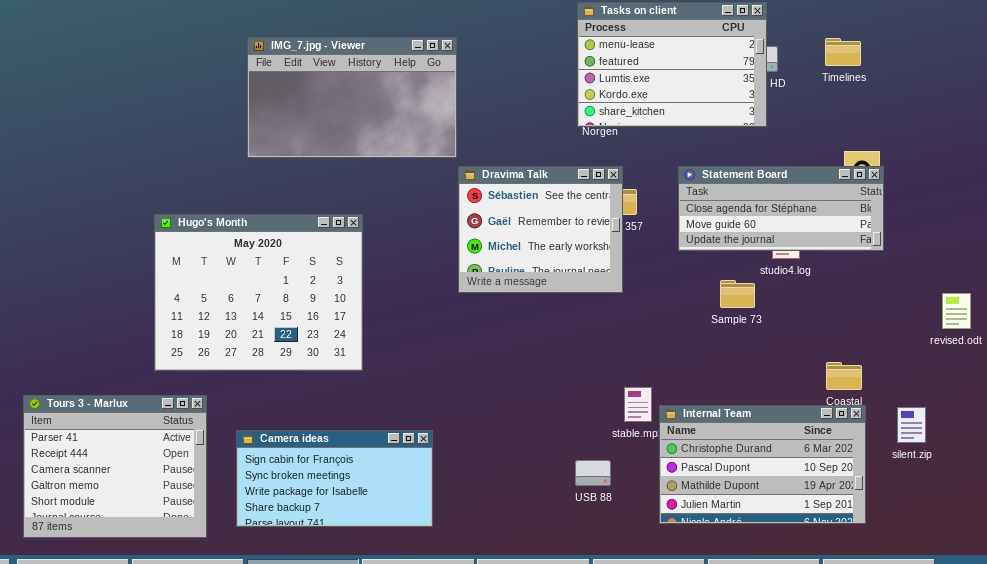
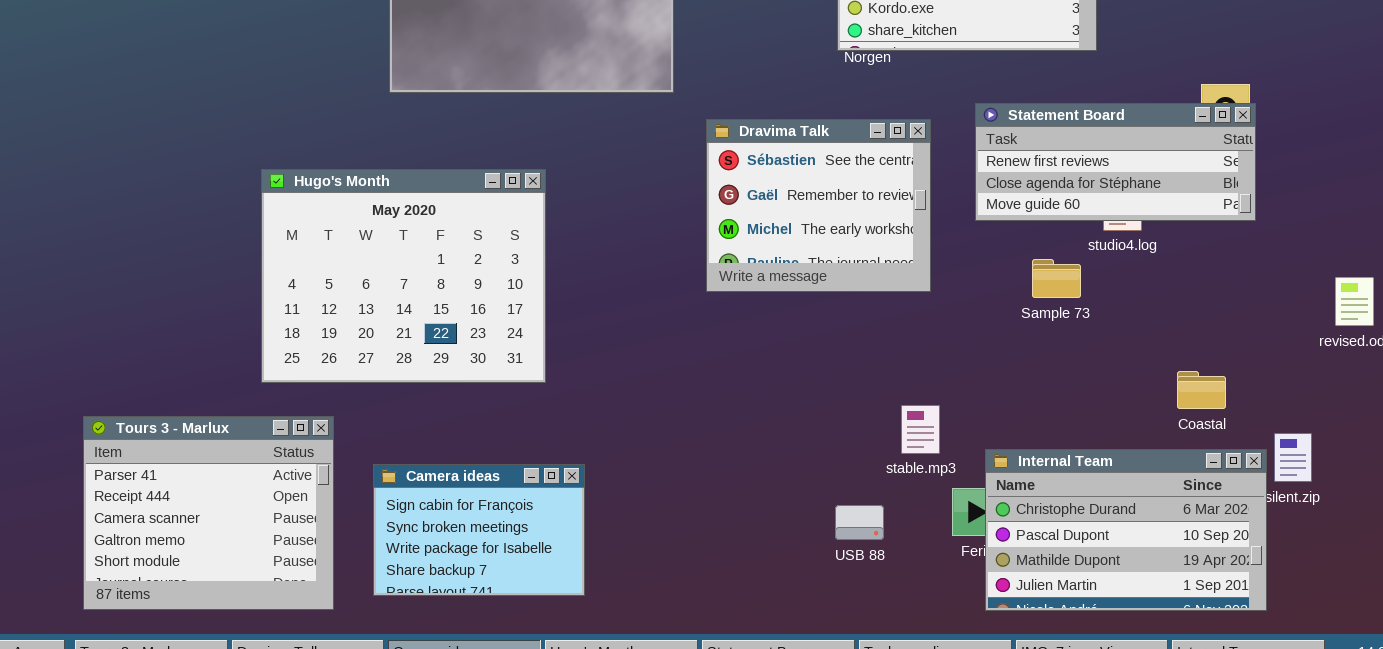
Statement Board: [678,166,884,251] -> [975,103,1256,221], scrolled up 1 row
Dravima Talk: [458,166,623,293] -> [706,119,931,292], moved
Internal Team: [659,405,866,524] -> [985,449,1267,611], moved
Camera ideas: [236,430,433,527] -> [373,464,585,596], resized

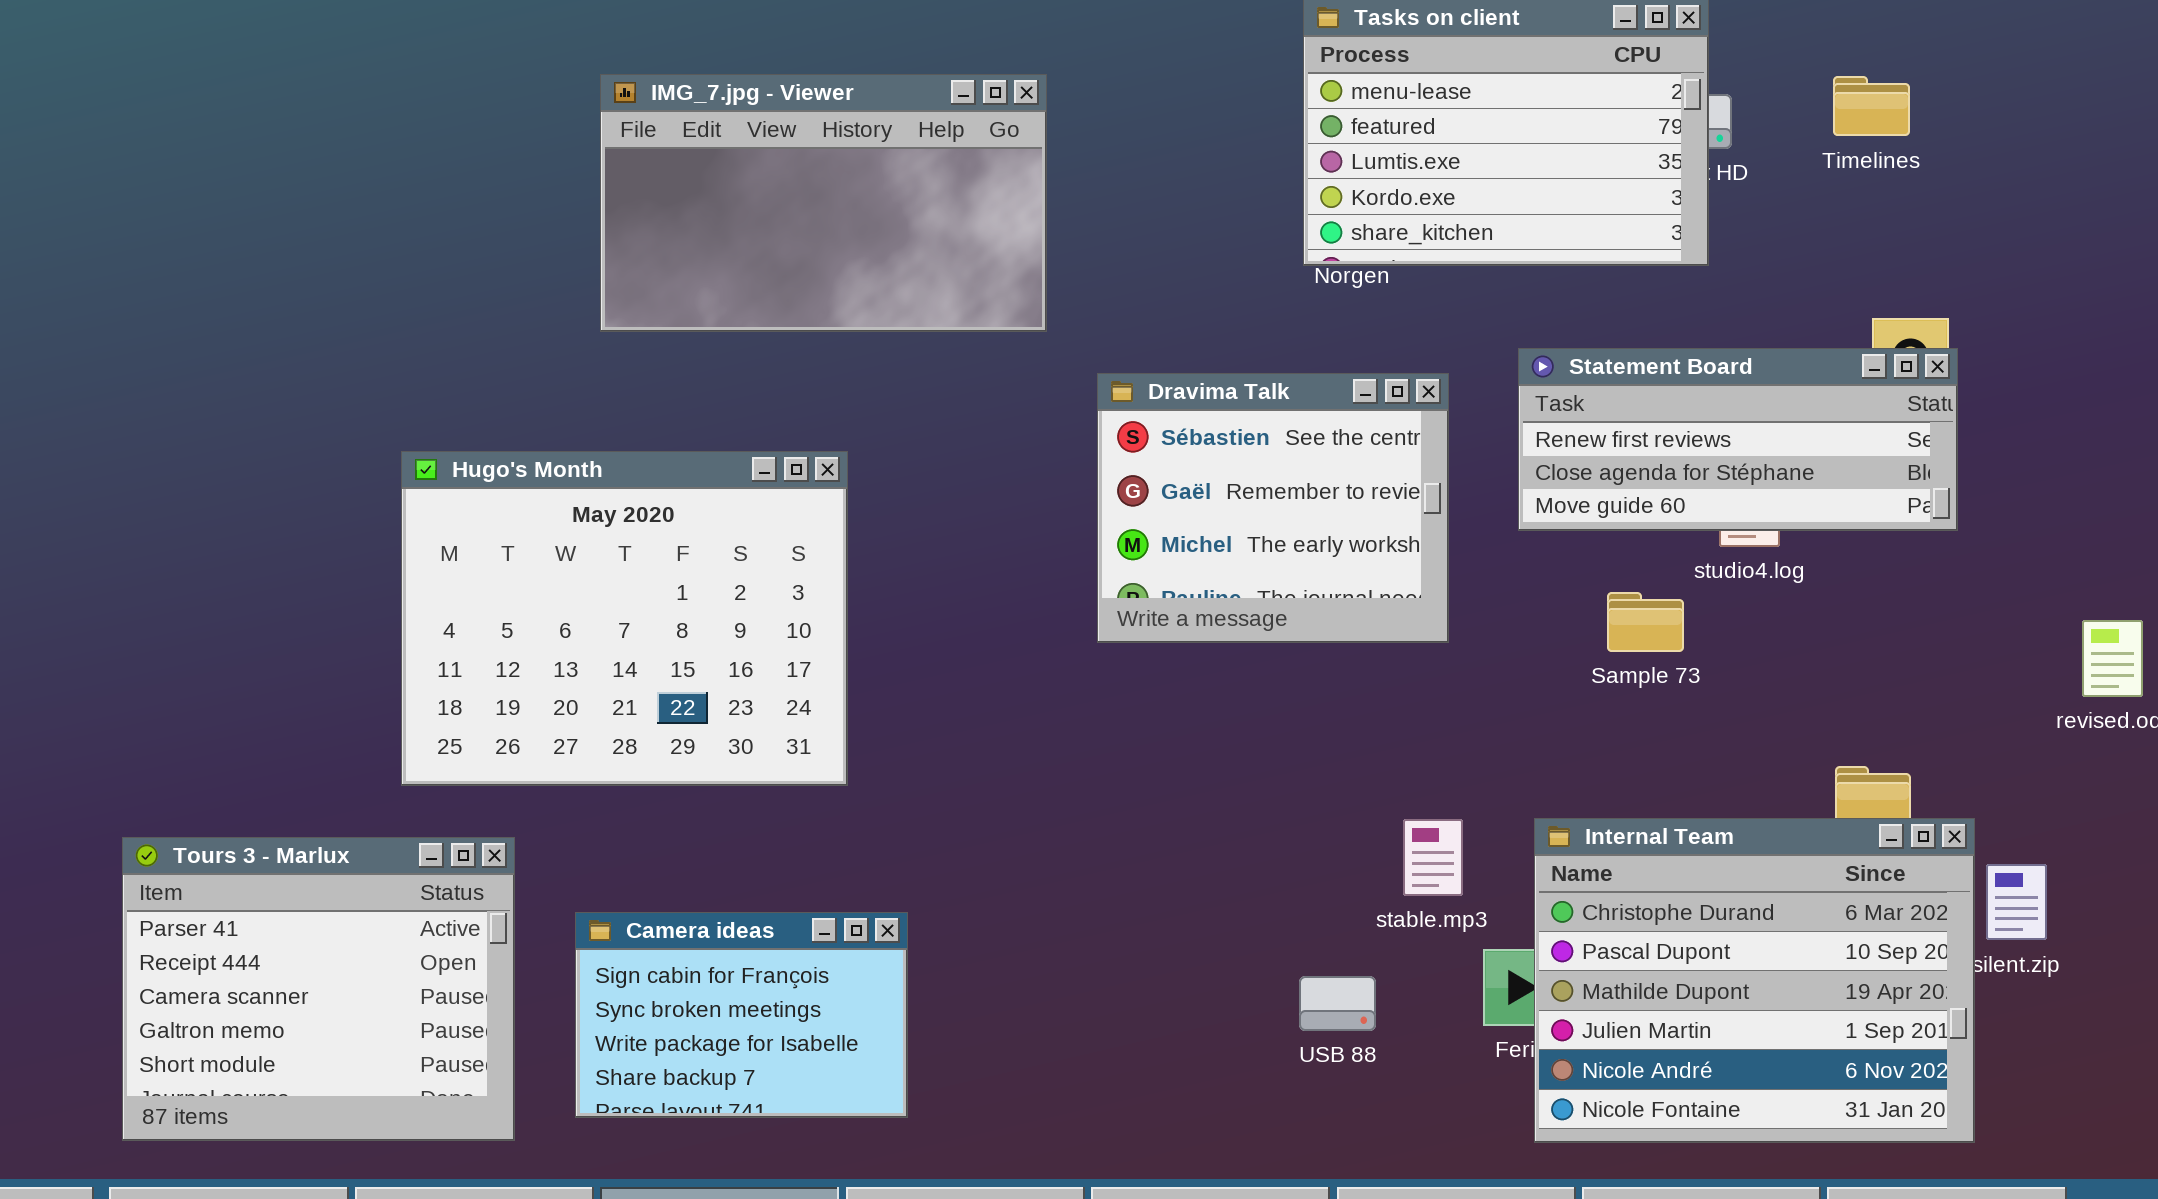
Internal Team: [985,449,1267,611] -> [1534,818,1975,1143], resized

